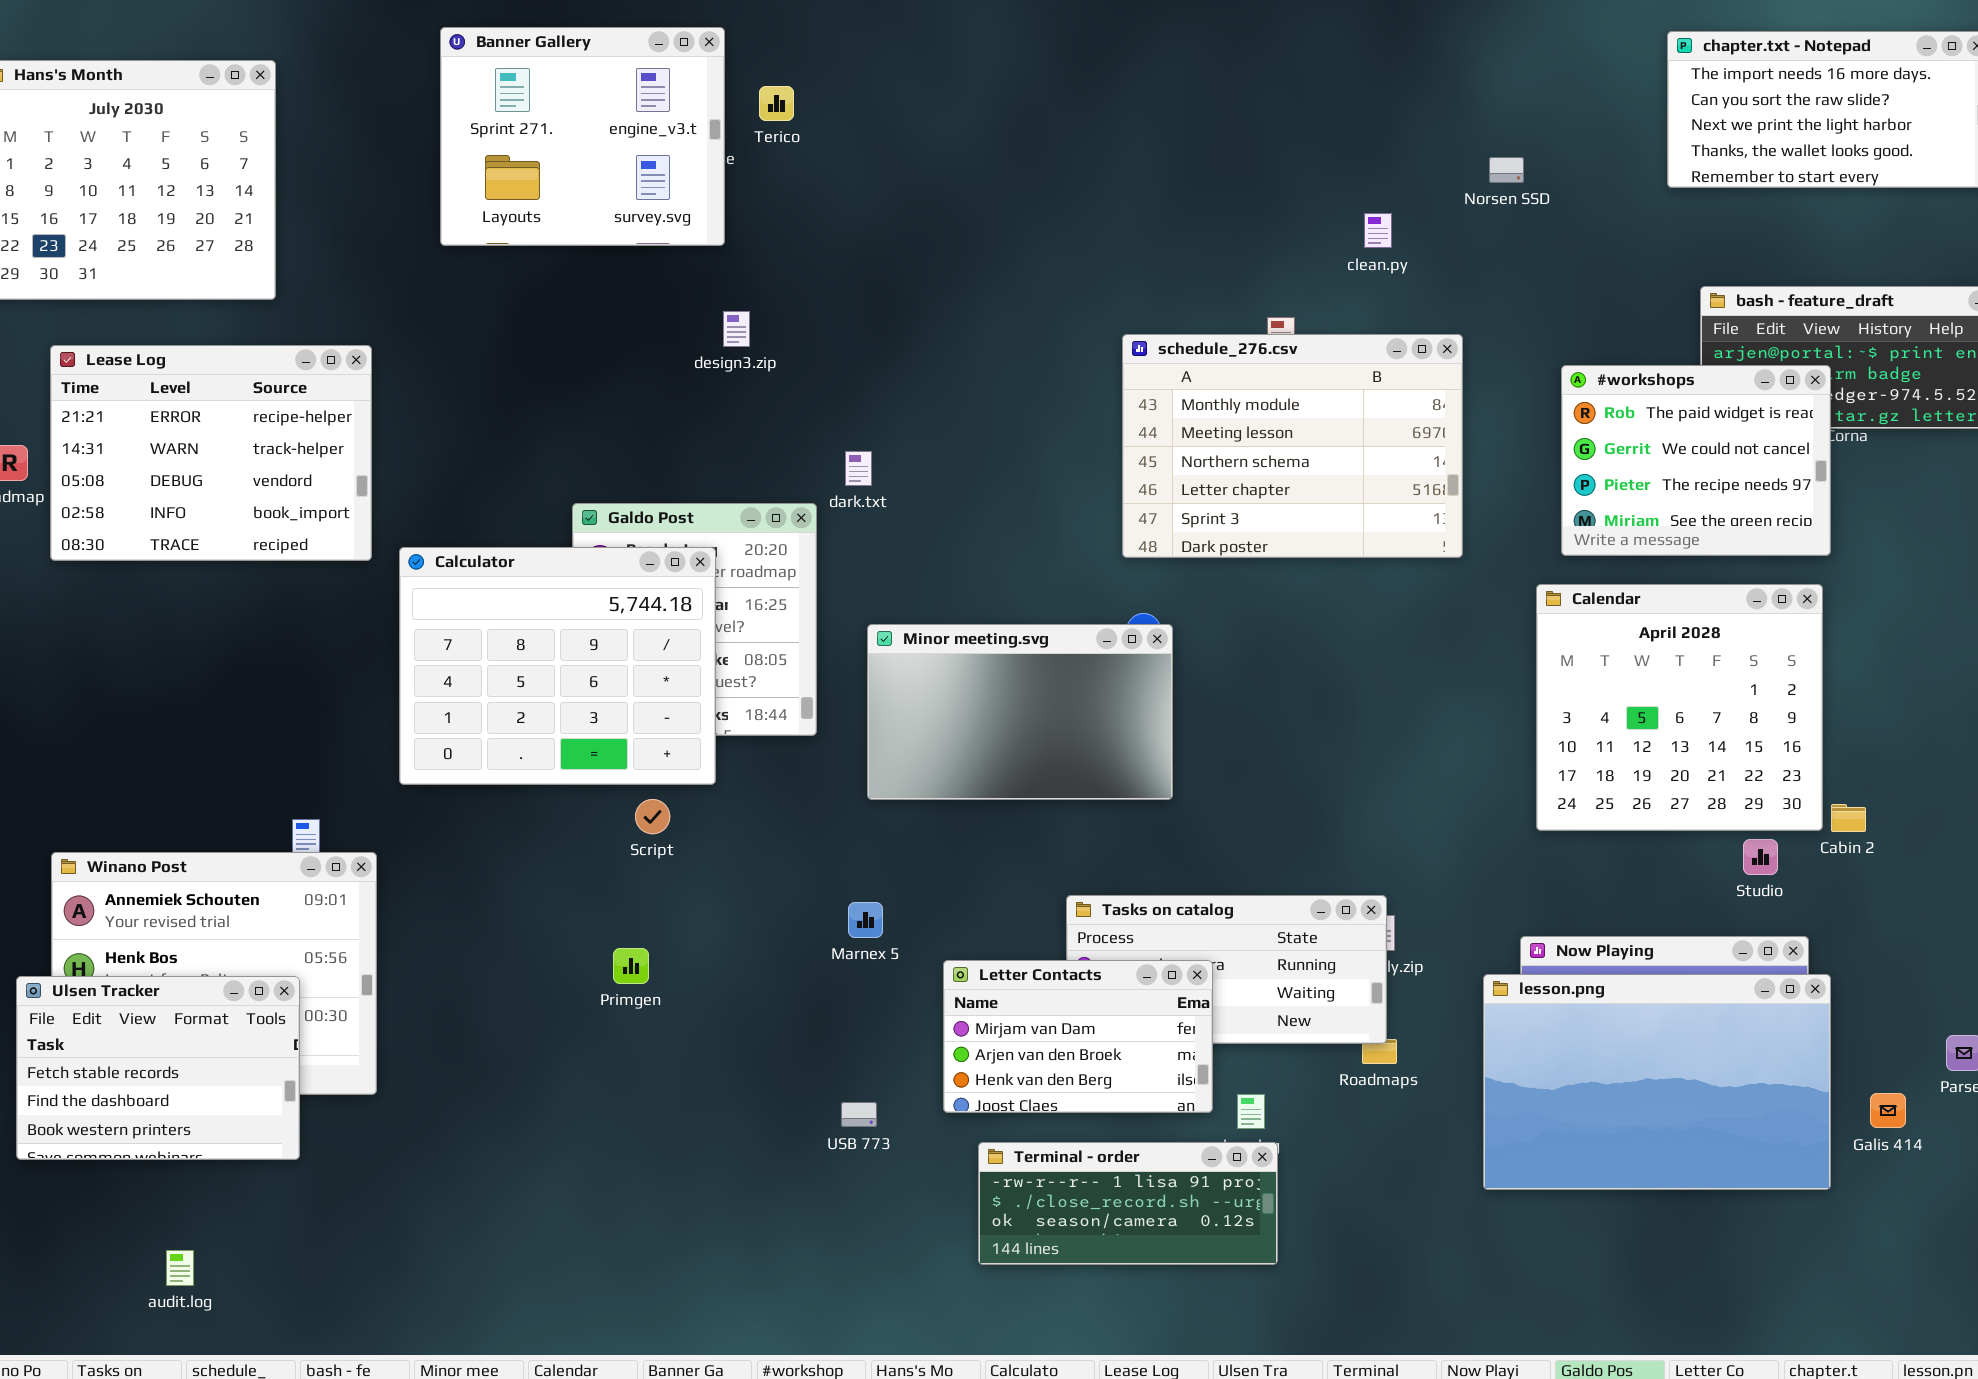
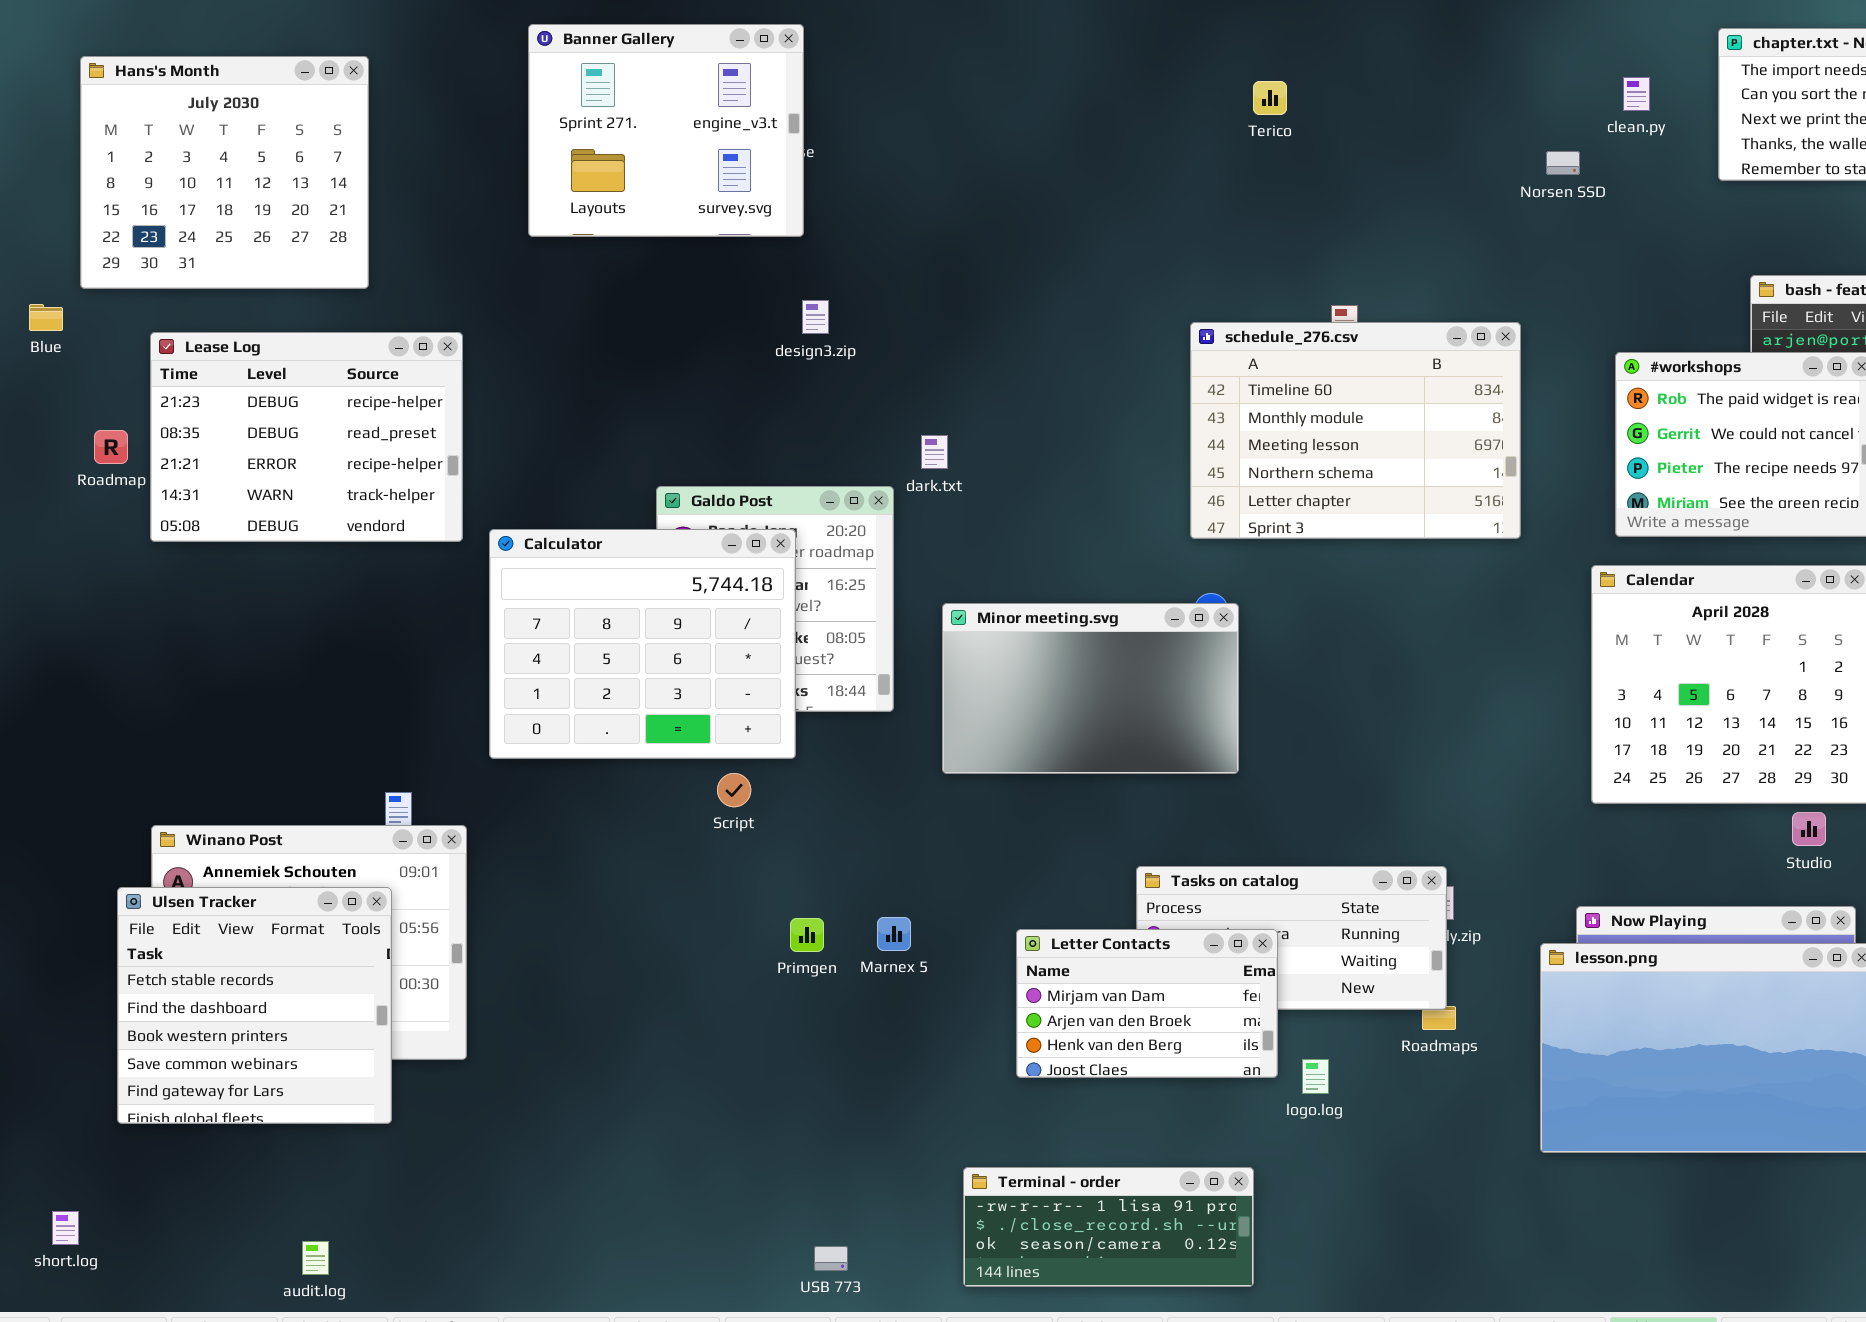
Terico: [759,86,794,121] -> [1253,81,1287,115], moved
clean.py: [1364,213,1392,248] -> [1623,77,1650,111], moved
schedule_276.csv: [1122,334,1463,558] -> [1190,322,1521,539], scrolled up 1 row
Lease Log: [50,345,372,561] -> [150,332,463,542], scrolled up 2 rows
Marnex 5: [848,902,883,938] -> [877,917,911,951], moved
Primgen: [613,948,649,984] -> [790,918,824,952], moved
Ulsen Tracker: [16,976,300,1160] -> [117,887,392,1124], resized
USB 773: [841,1102,877,1127] -> [814,1246,848,1271], moved
Terminal - order: [978,1142,1278,1265] -> [963,1167,1254,1287], moved
audit.log: [166,1250,194,1286] -> [302,1241,329,1275], moved

